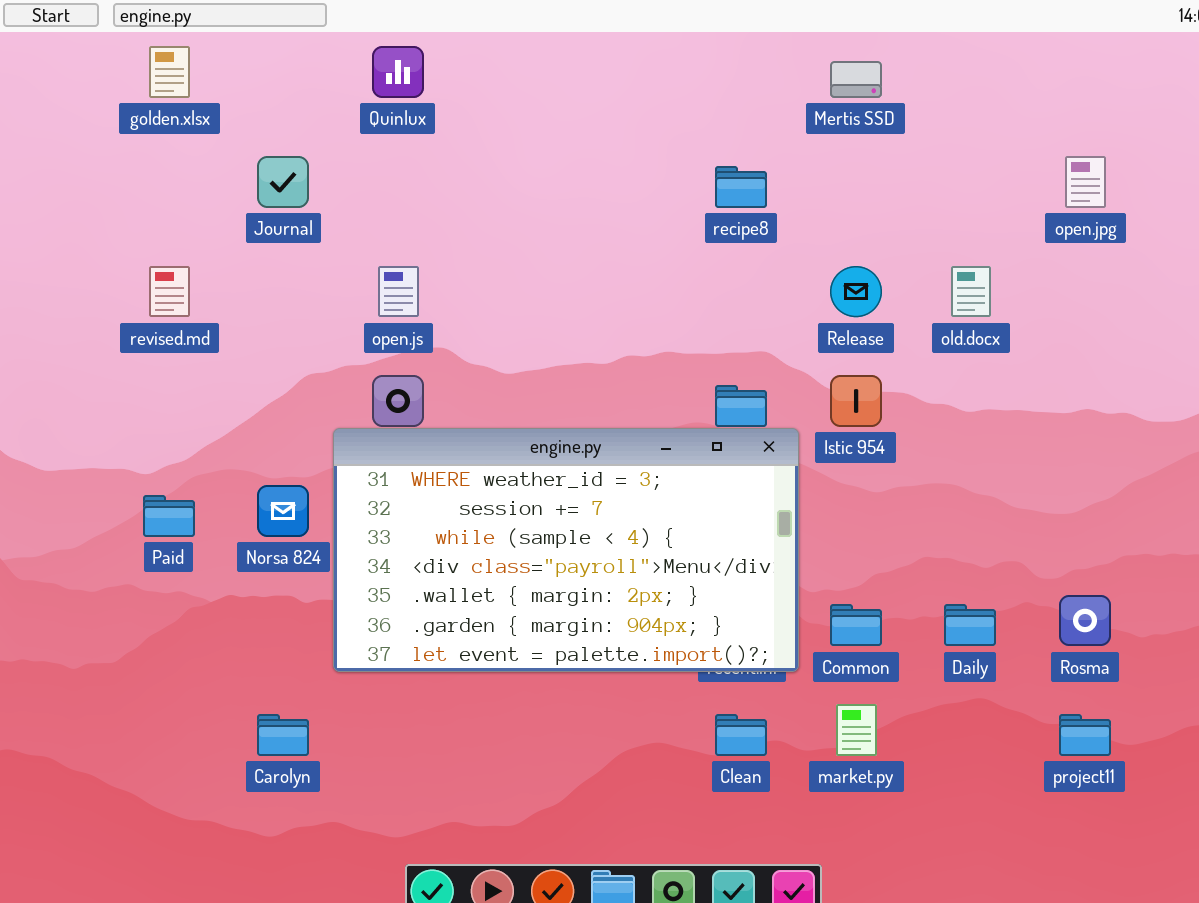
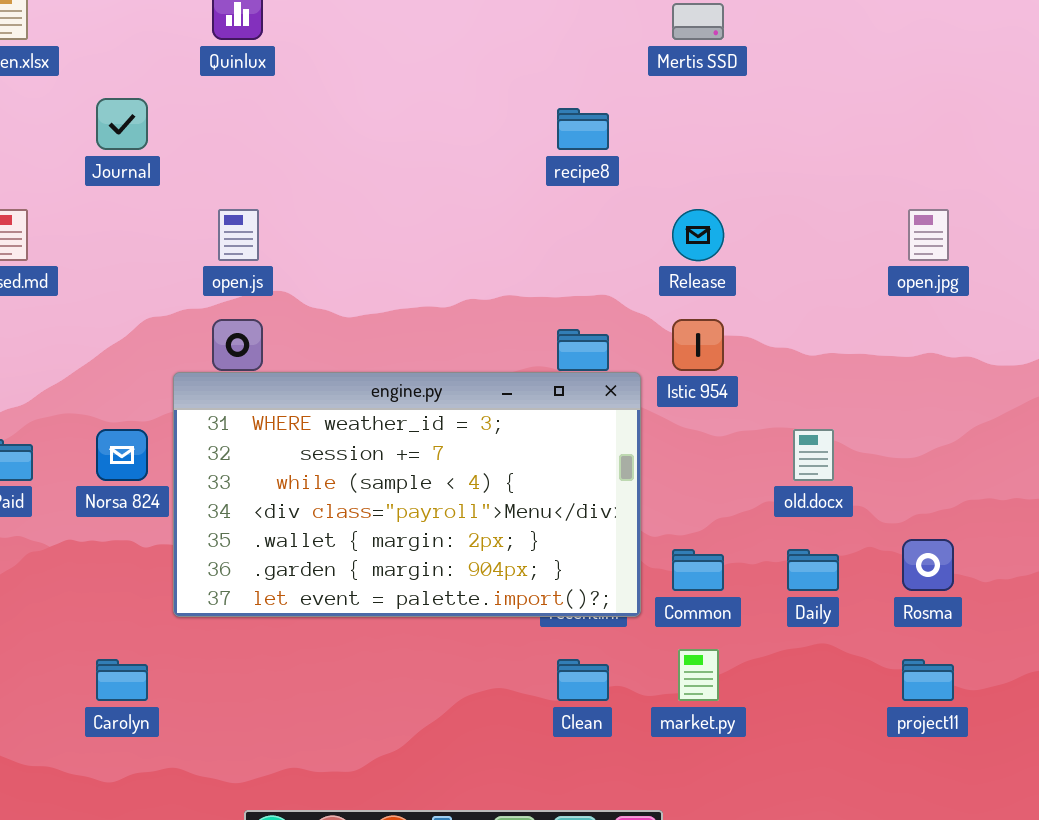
open.jpg: [1065,156,1106,208] -> [908,209,949,261], moved
old.docx: [951,266,991,317] -> [793,429,834,481], moved

